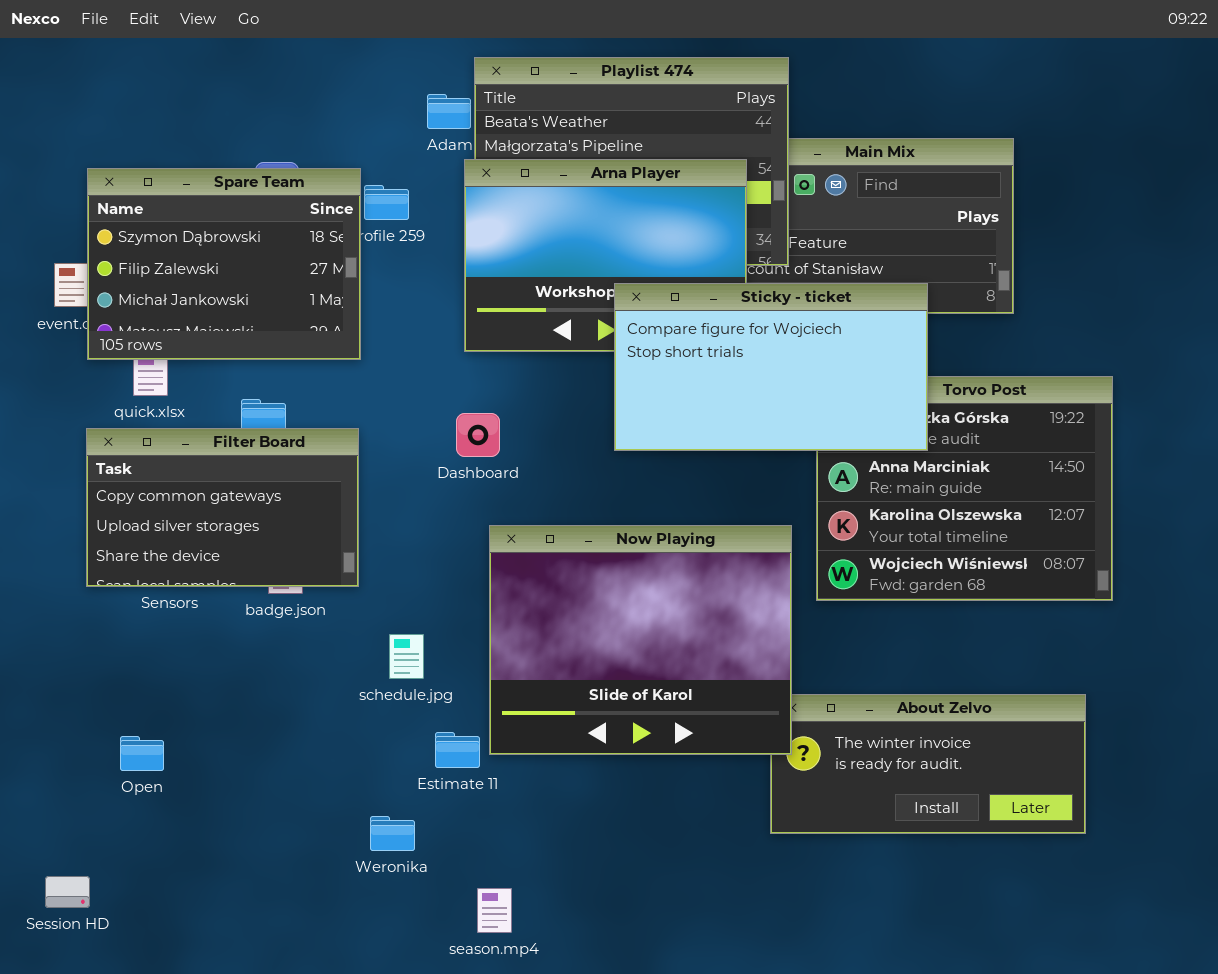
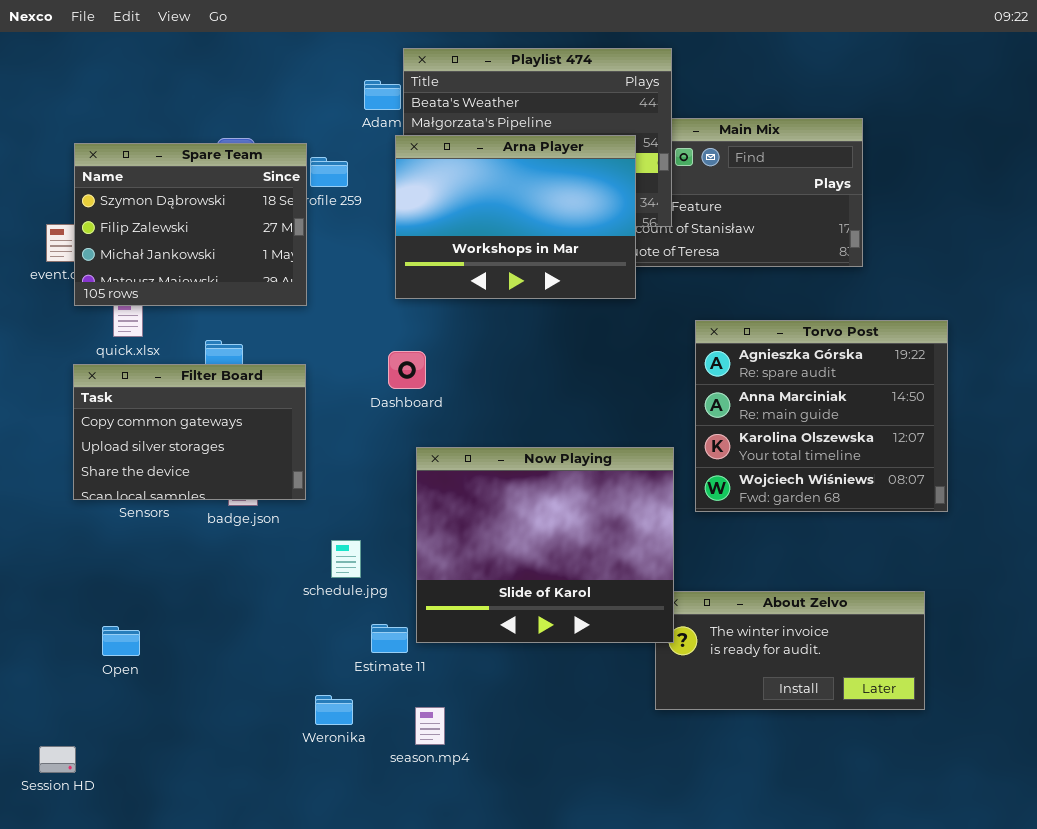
Sticky - ticket: [614,283,928,451] -> none, closed
season.mp4: [477,888,512,933] -> [415,707,445,745], moved

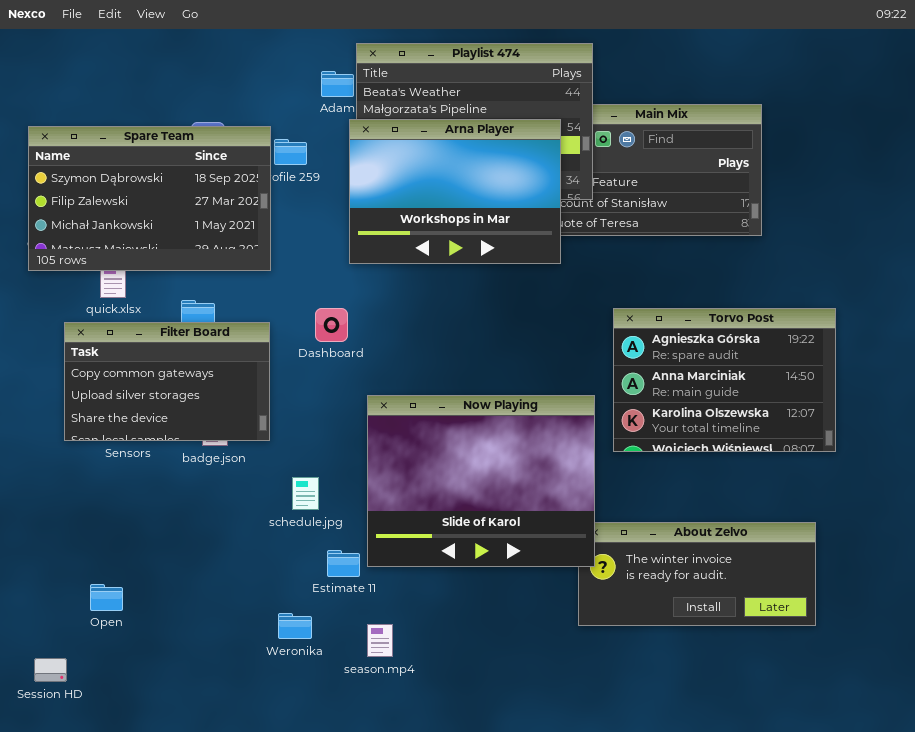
Spare Team: [74,143,307,306] -> [28,126,271,271], resized
Torvo Post: [695,320,948,512] -> [613,308,836,452], resized
Dashboard: [388,351,426,389] -> [315,308,348,342], moved
Open: [102,626,140,656] -> [90,584,123,611], moved

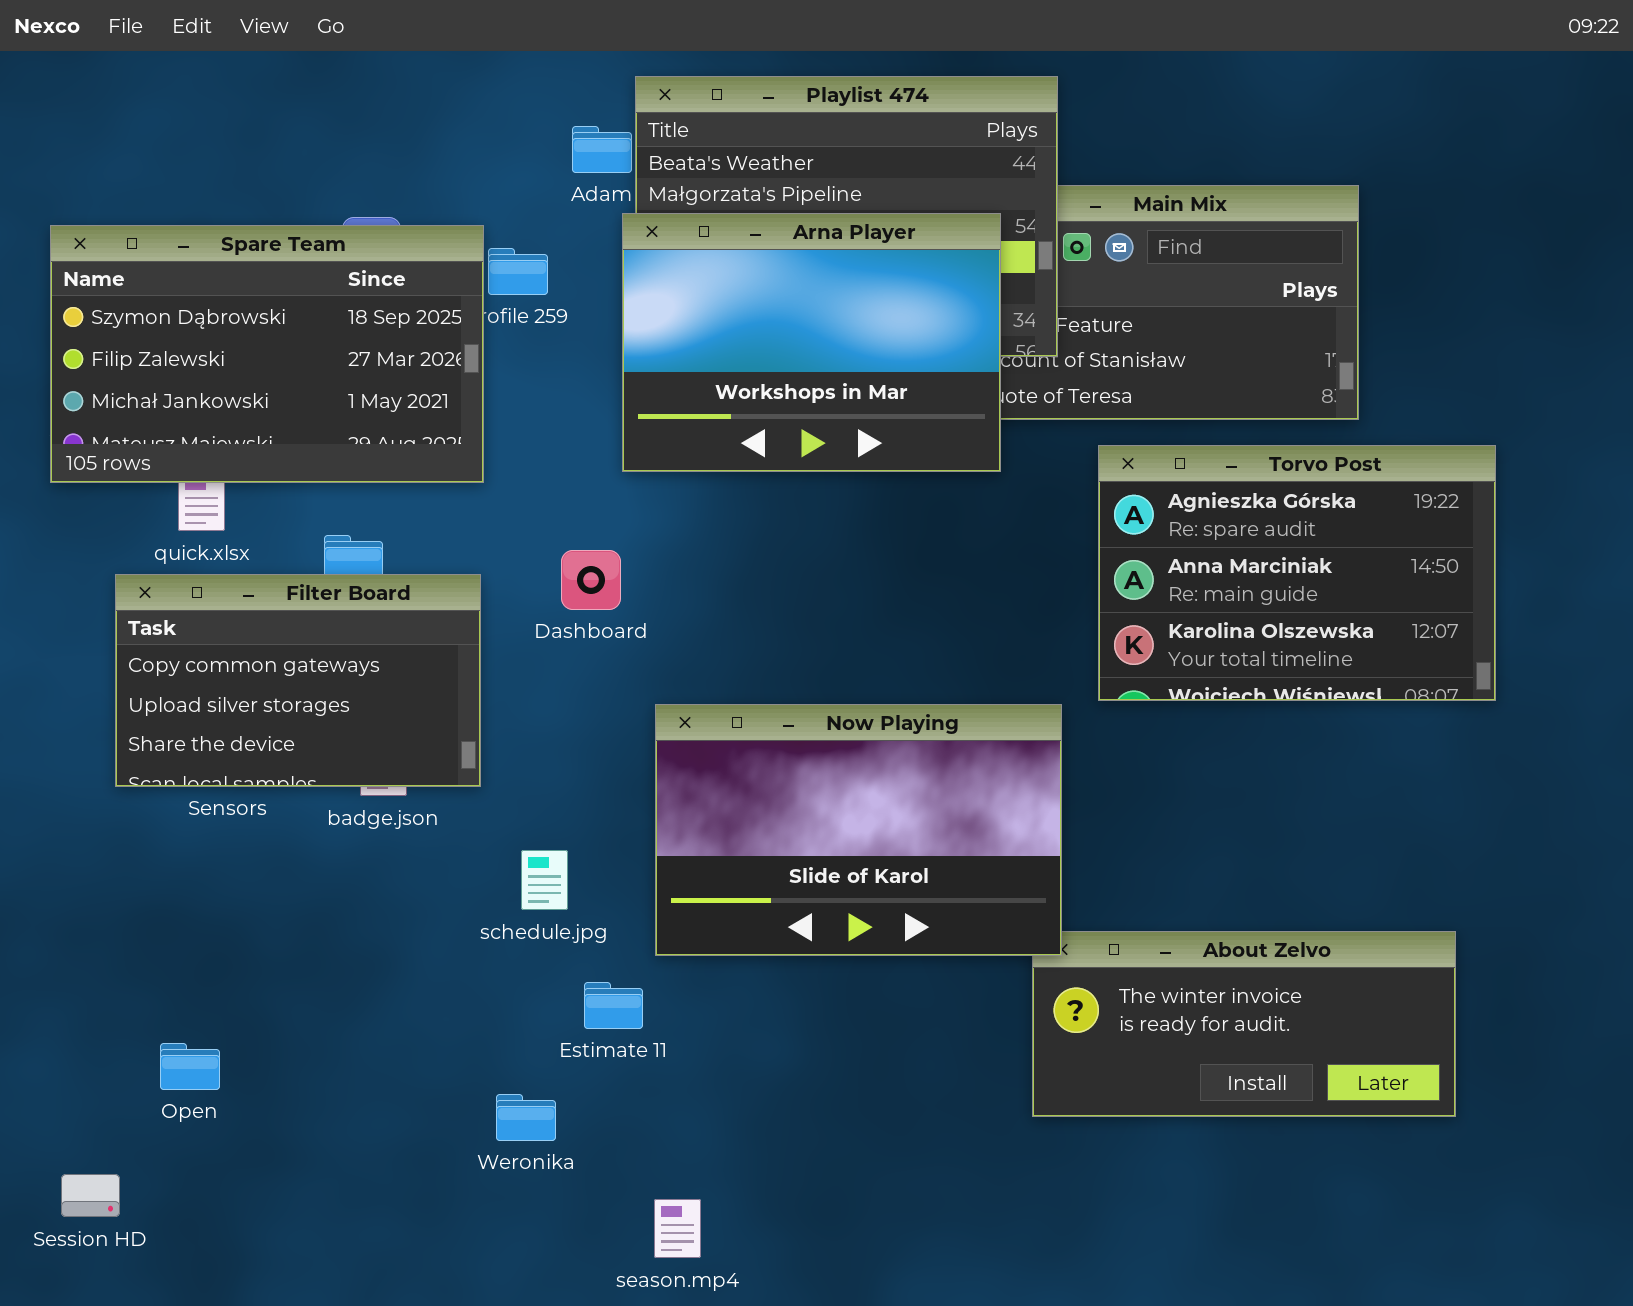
Torvo Post: [613,308,836,452] -> [1098,445,1496,701], moved
Now Playing: [367,395,595,567] -> [655,704,1062,956], resized
season.mp4: [367,624,393,657] -> [654,1199,701,1258], moved

